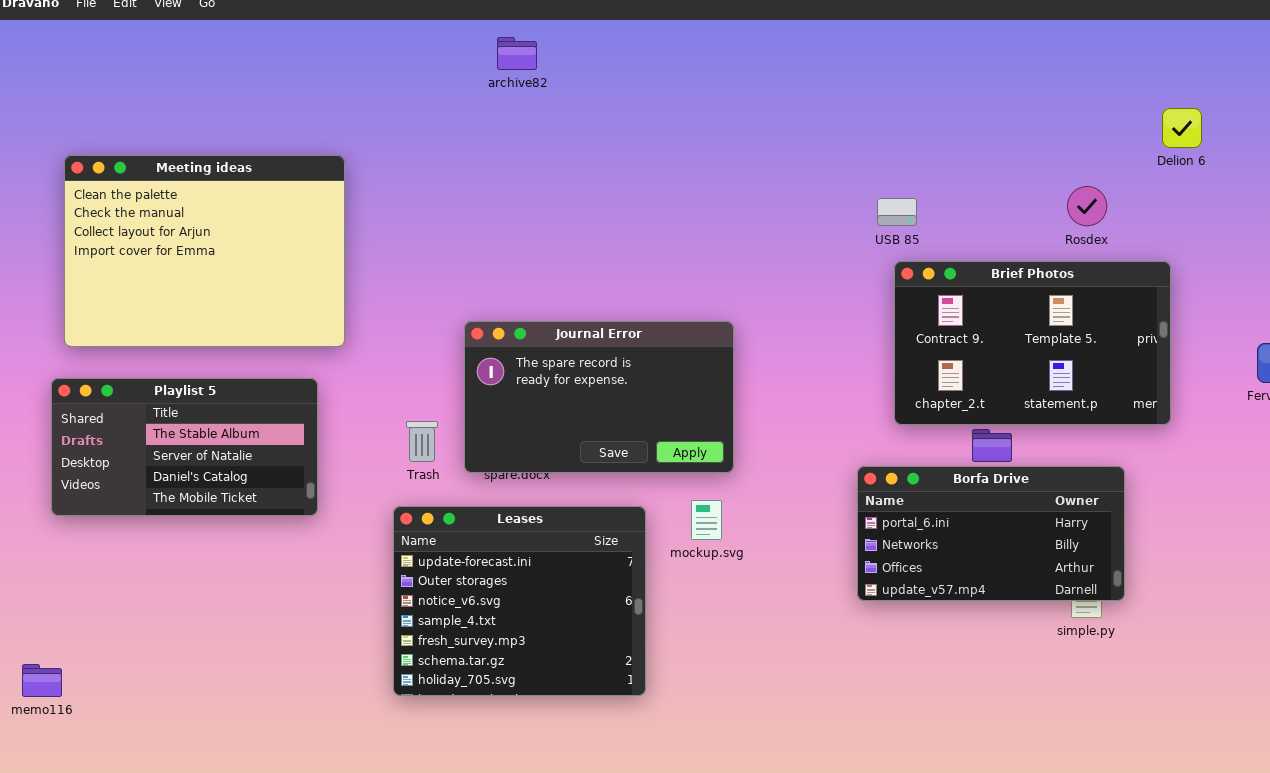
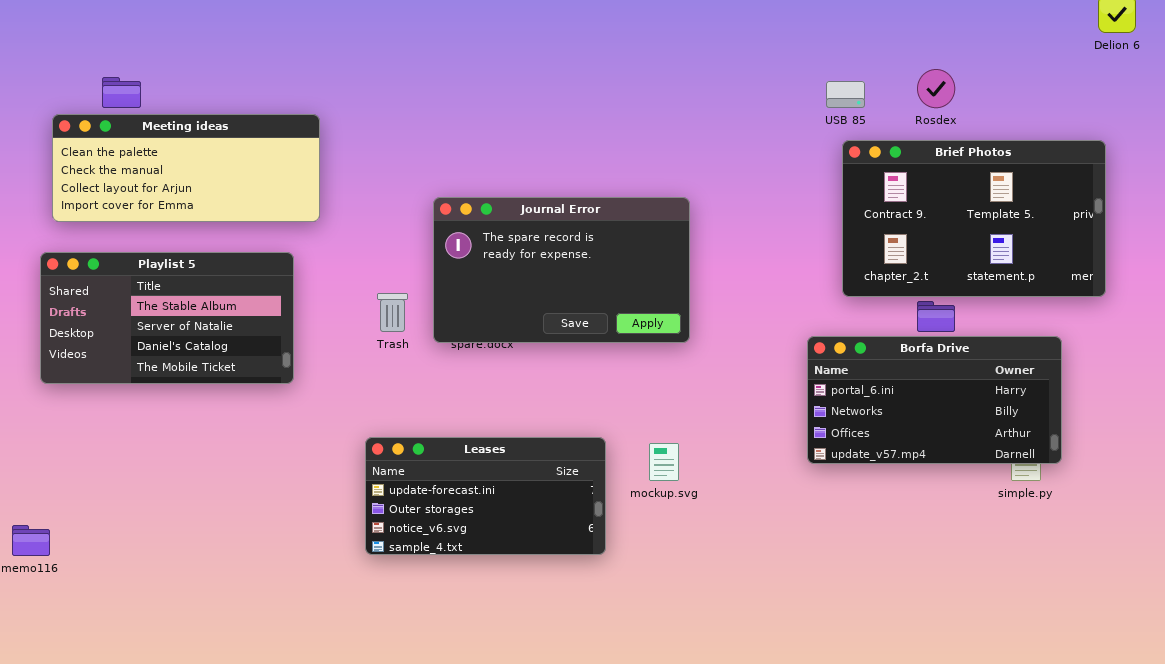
Meeting ideas: [64,155,345,347] -> [52,114,320,222], resized
Rosdex: [1067,186,1107,226] -> [917,69,955,108], moved
mockup.svg: [691,500,722,540] -> [649,443,679,481], moved
Leases: [393,506,646,696] -> [365,437,606,555], resized

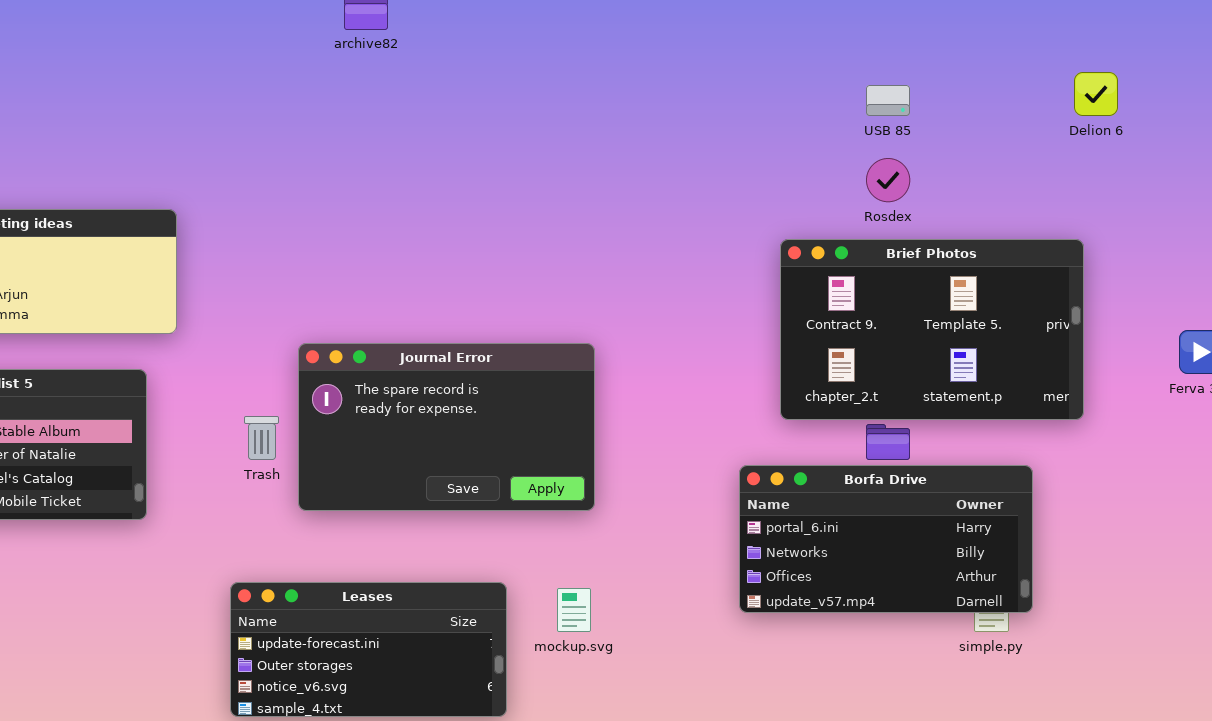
USB 85: [826,81,865,108] -> [866,85,910,116], moved
Journal Error: [433,197,690,343] -> [298,343,595,511], moved

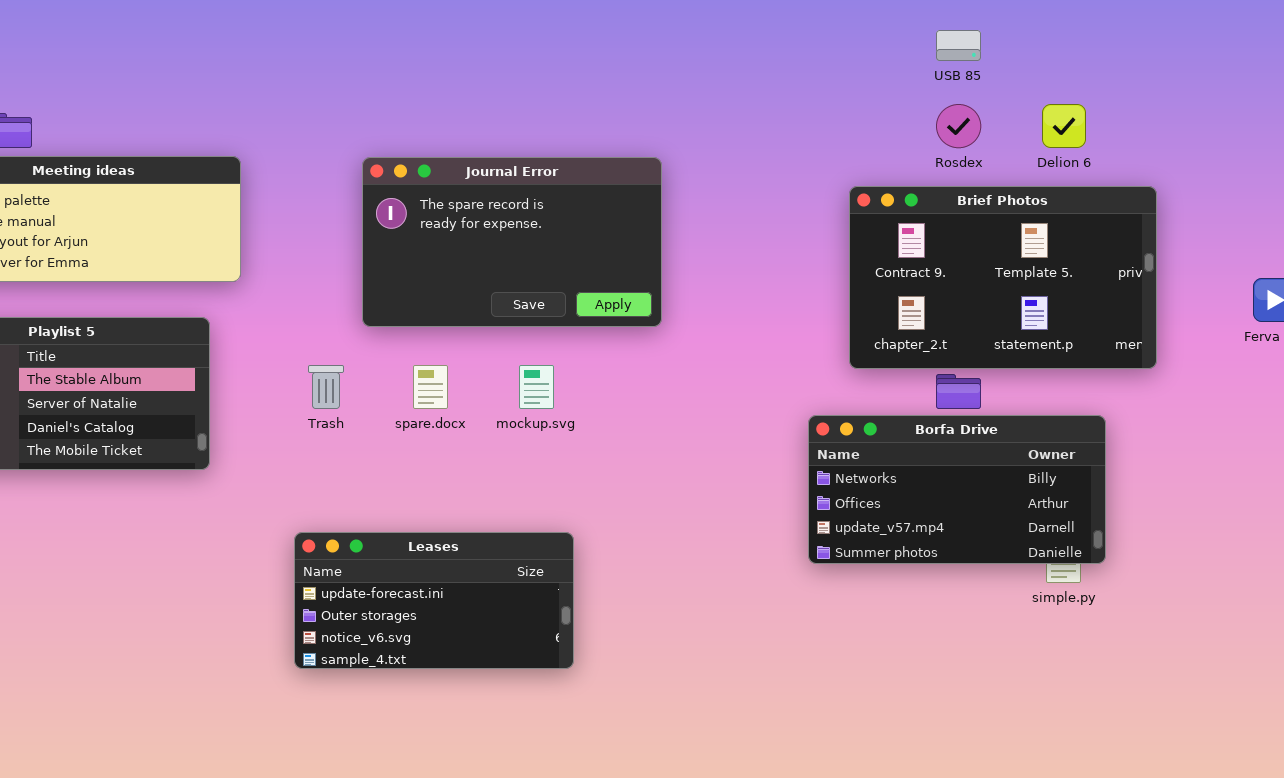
Delion 6: [1074,72,1118,116] -> [1042,104,1086,148], moved
Journal Error: [298,343,595,511] -> [362,157,662,327], moved
Borfa Drive: [739,465,1033,613] -> [808,415,1106,564], scrolled down 1 row
mockup.svg: [557,588,591,632] -> [519,365,554,409], moved

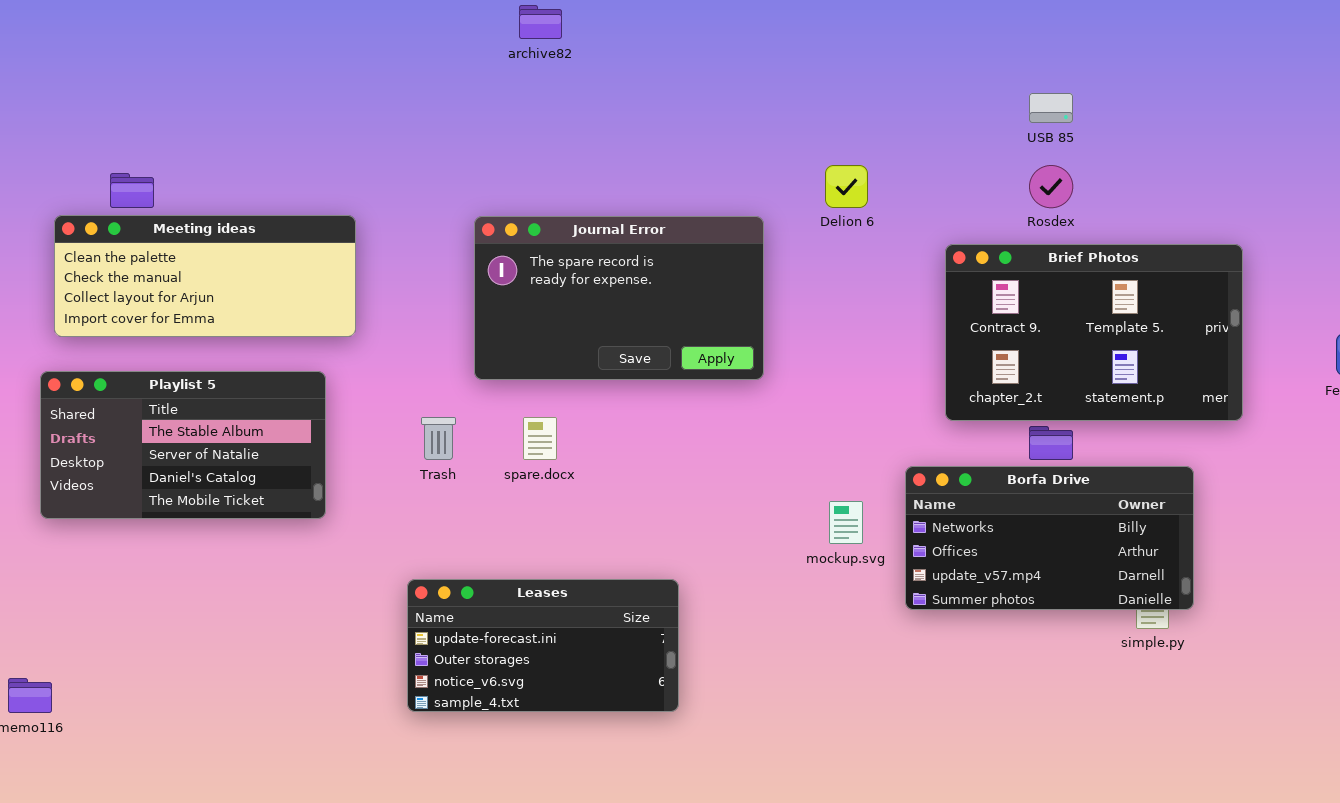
Delion 6: [1042,104,1086,148] -> [825,165,868,208], moved
mockup.svg: [519,365,554,409] -> [829,501,863,544], moved

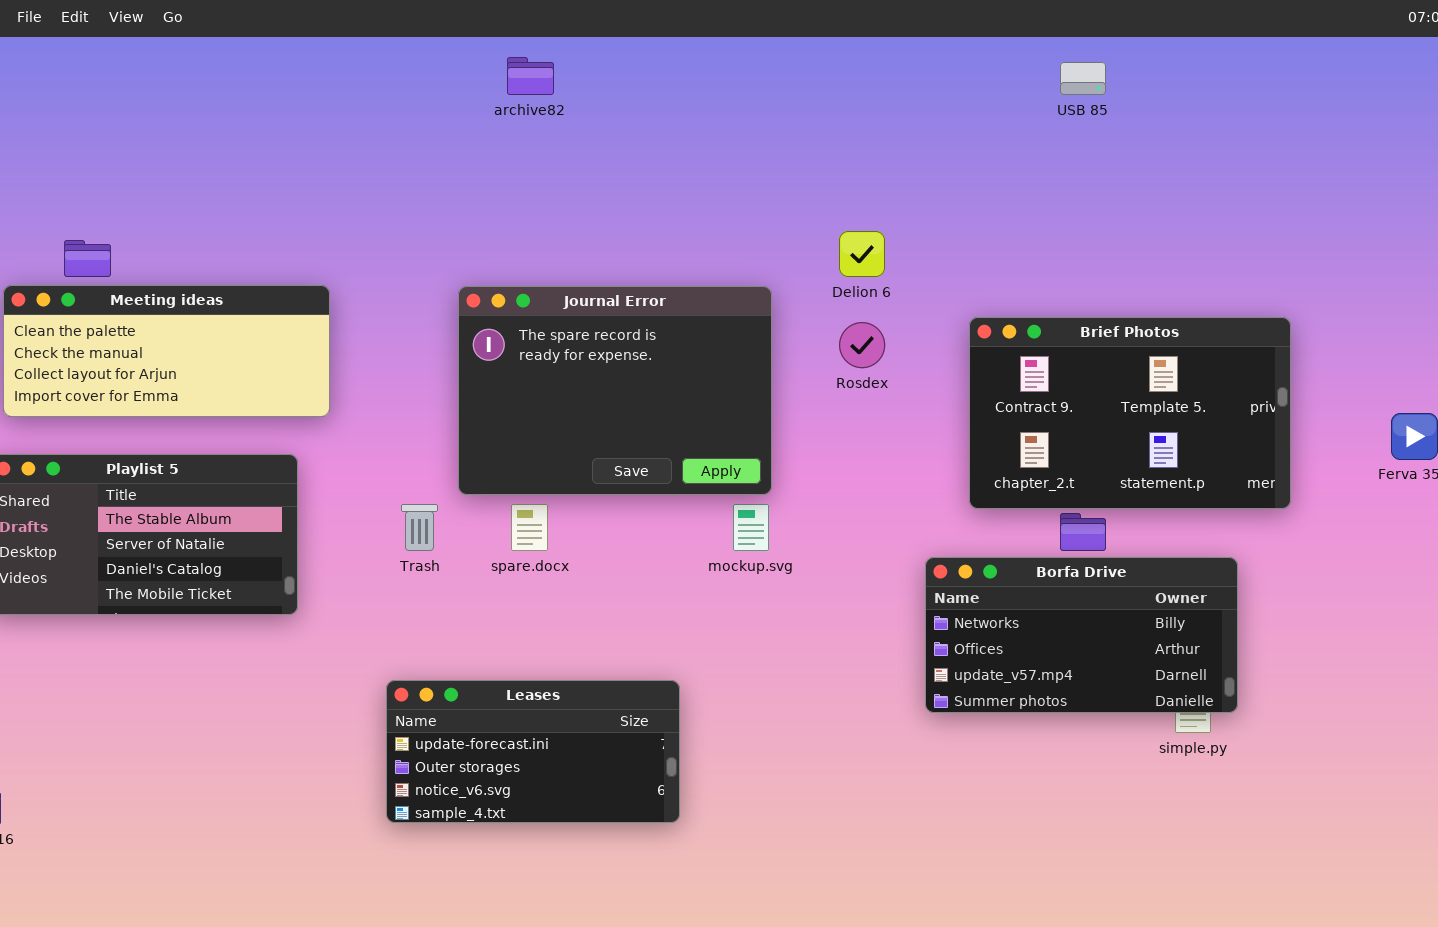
USB 85: [1029,93,1073,123] -> [1060,62,1106,95], moved
Rosdex: [1029,165,1073,208] -> [839,322,885,368], moved
Journal Error: [474,216,764,380] -> [458,286,772,495], resized
mockup.svg: [829,501,863,544] -> [733,504,769,551], moved

